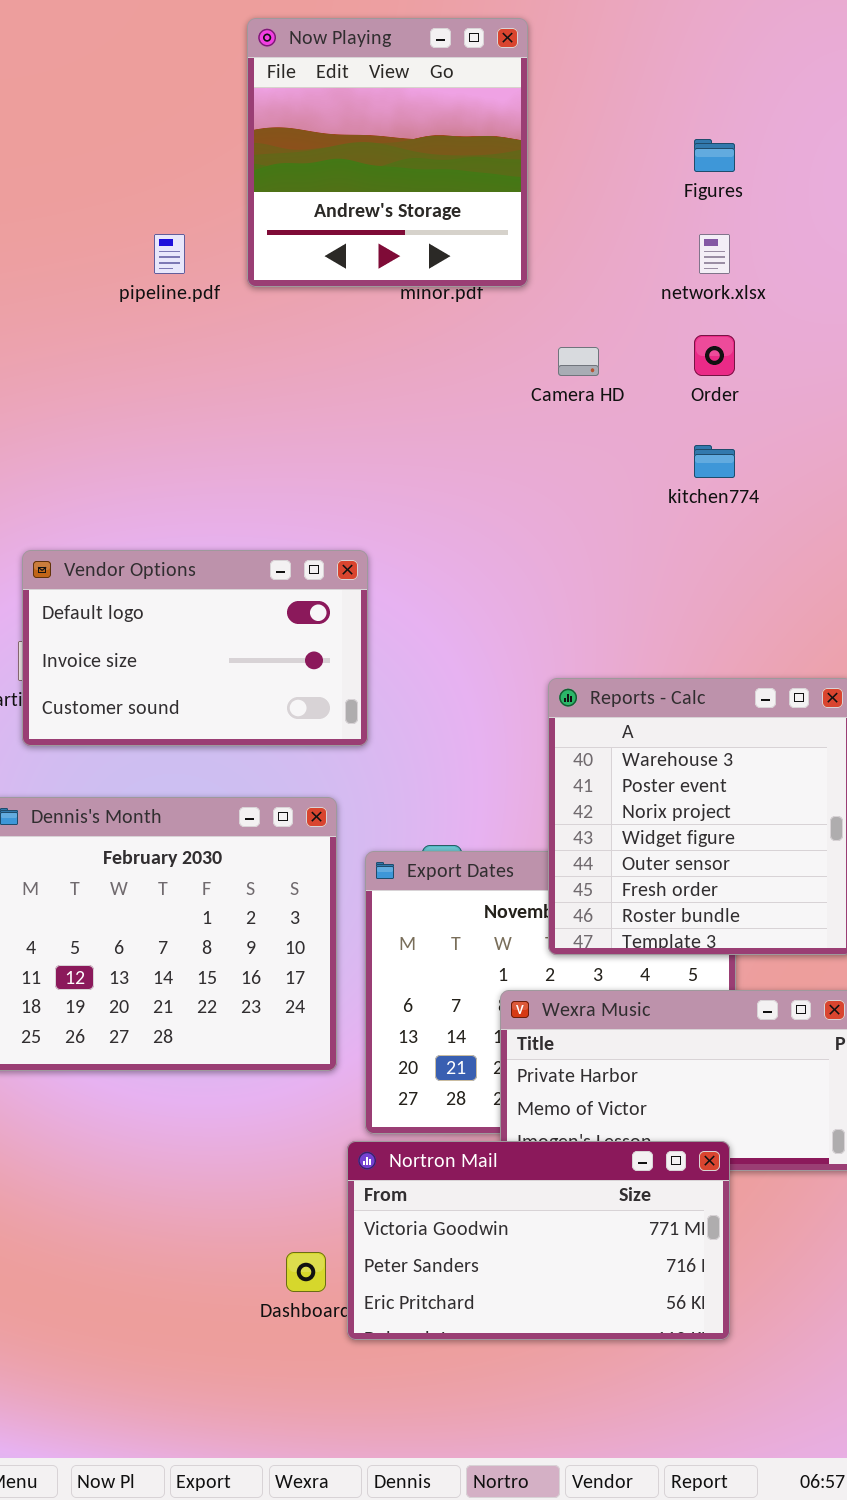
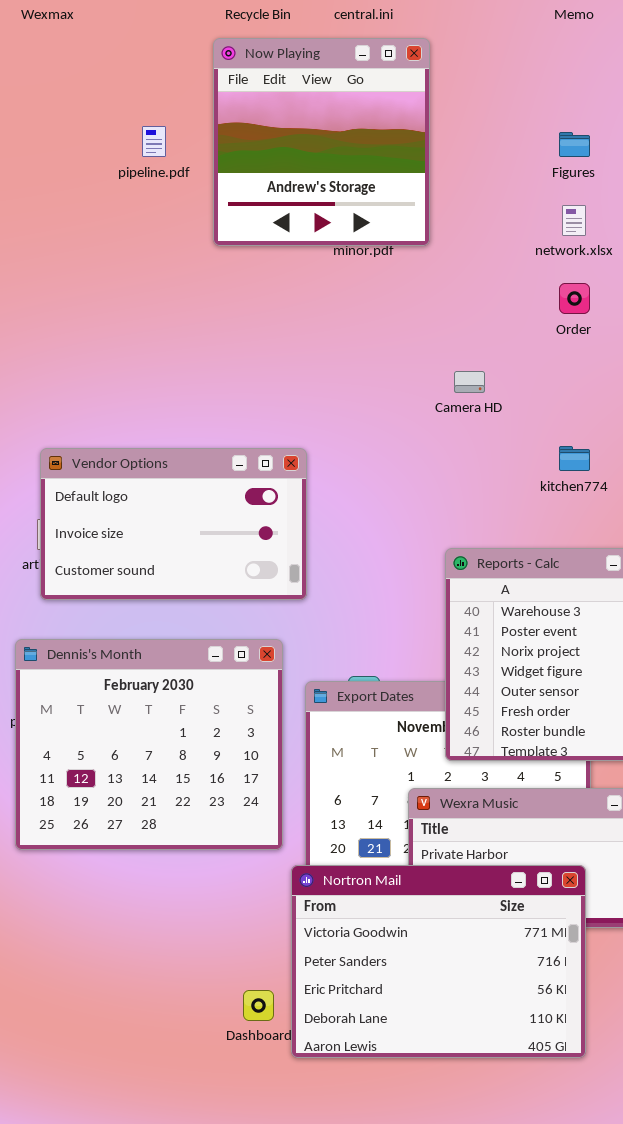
pipeline.pdf: [154,234,185,274] -> [142,126,166,157], moved
Camera HD: [558,347,599,376] -> [454,371,485,393], moved
kitchen774: [694,445,735,478] -> [559,446,590,471], moved
Nortron Mail: [347,1141,730,1340] -> [291,865,586,1058], resized

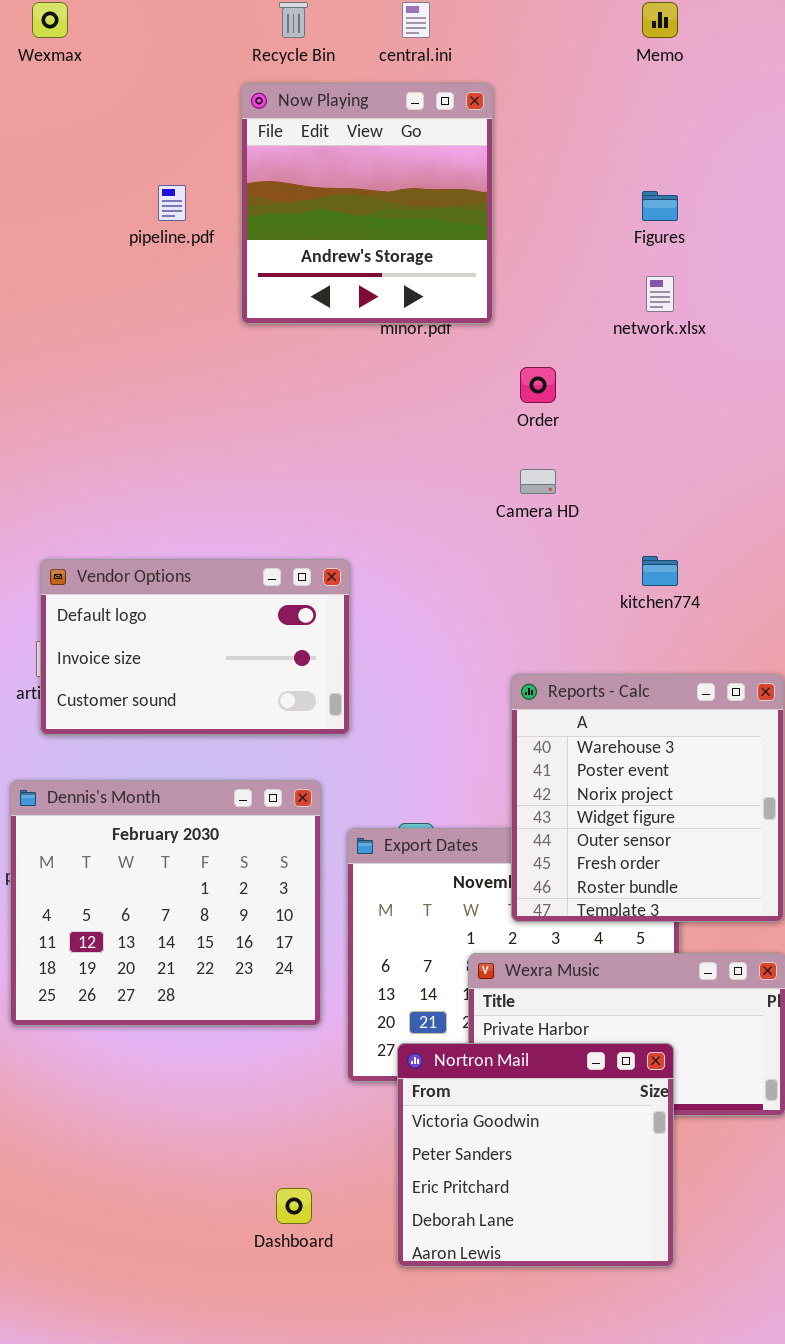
Order: [559,283,590,314] -> [520,367,556,403], moved
Nortron Mail: [291,865,586,1058] -> [397,1043,674,1267], resized

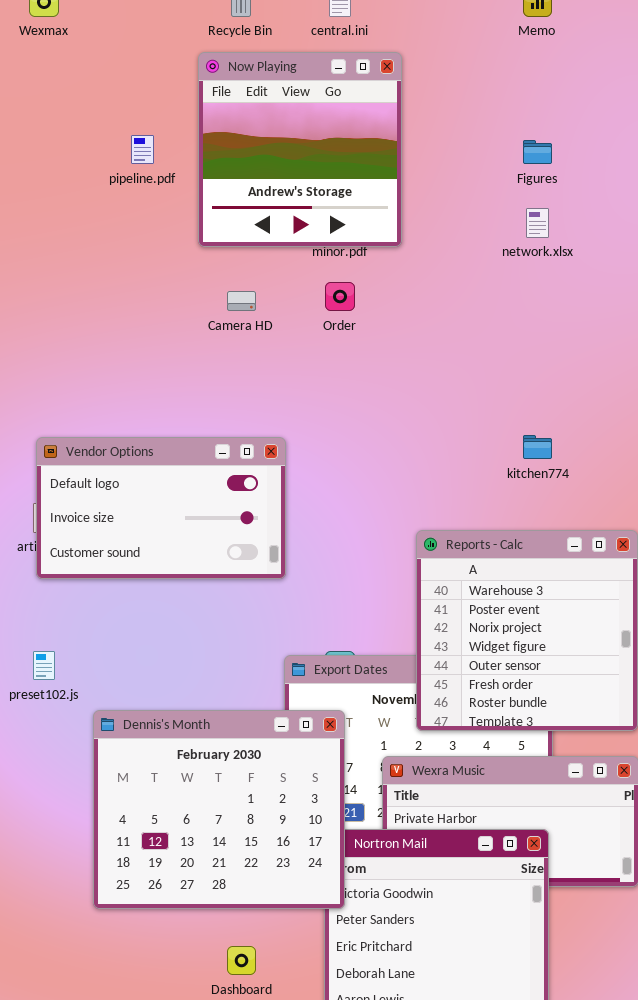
Order: [520,367,556,403] -> [325,282,355,311], moved
Camera HD: [520,469,556,494] -> [227,291,256,311], moved
Dennis's Month: [10,780,321,1026] -> [93,710,345,909], moved

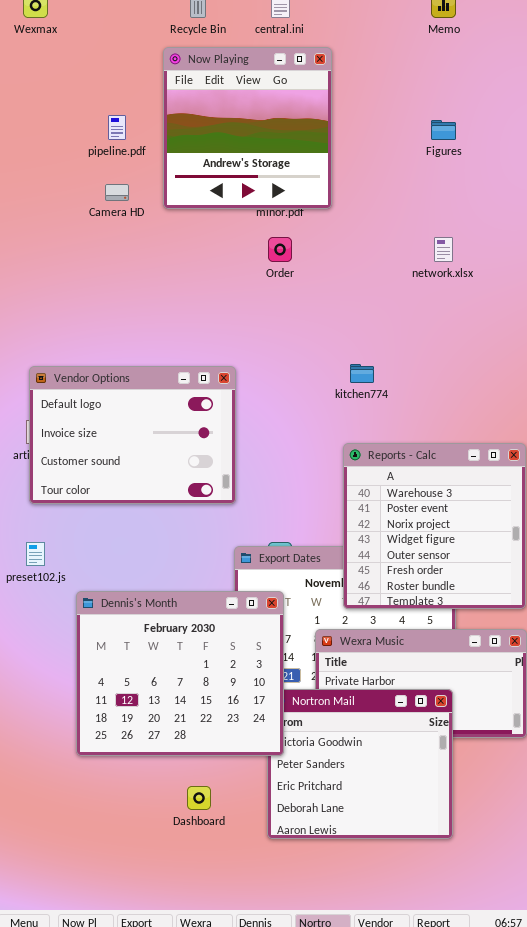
network.xlsx: [526,208,549,238] -> [434,237,453,262], moved
Camera HD: [227,291,256,311] -> [105,184,129,201], moved
kitchen774: [523,435,552,459] -> [350,364,374,383], moved
Vendor Options: [36,437,286,579] -> [29,366,236,504], resized

